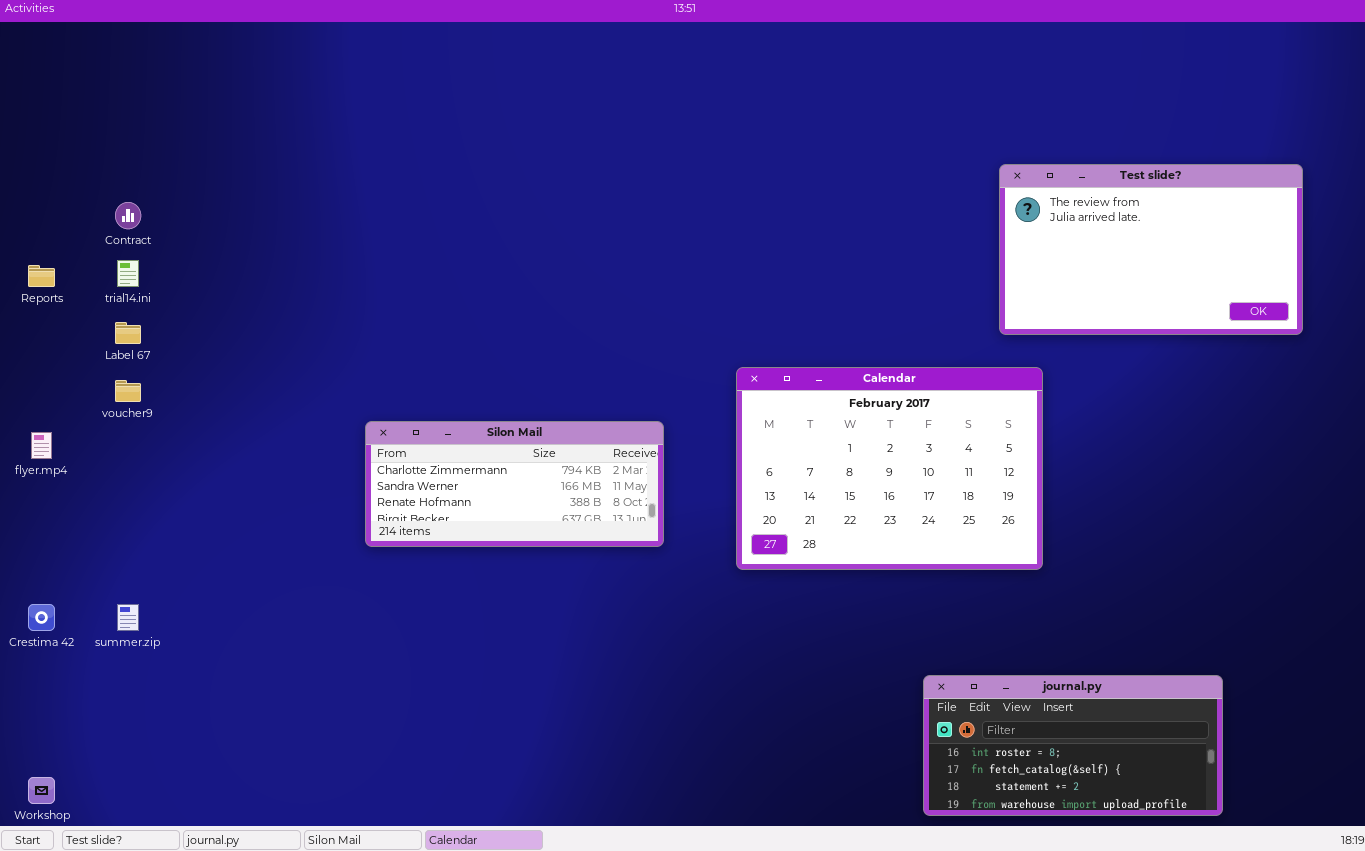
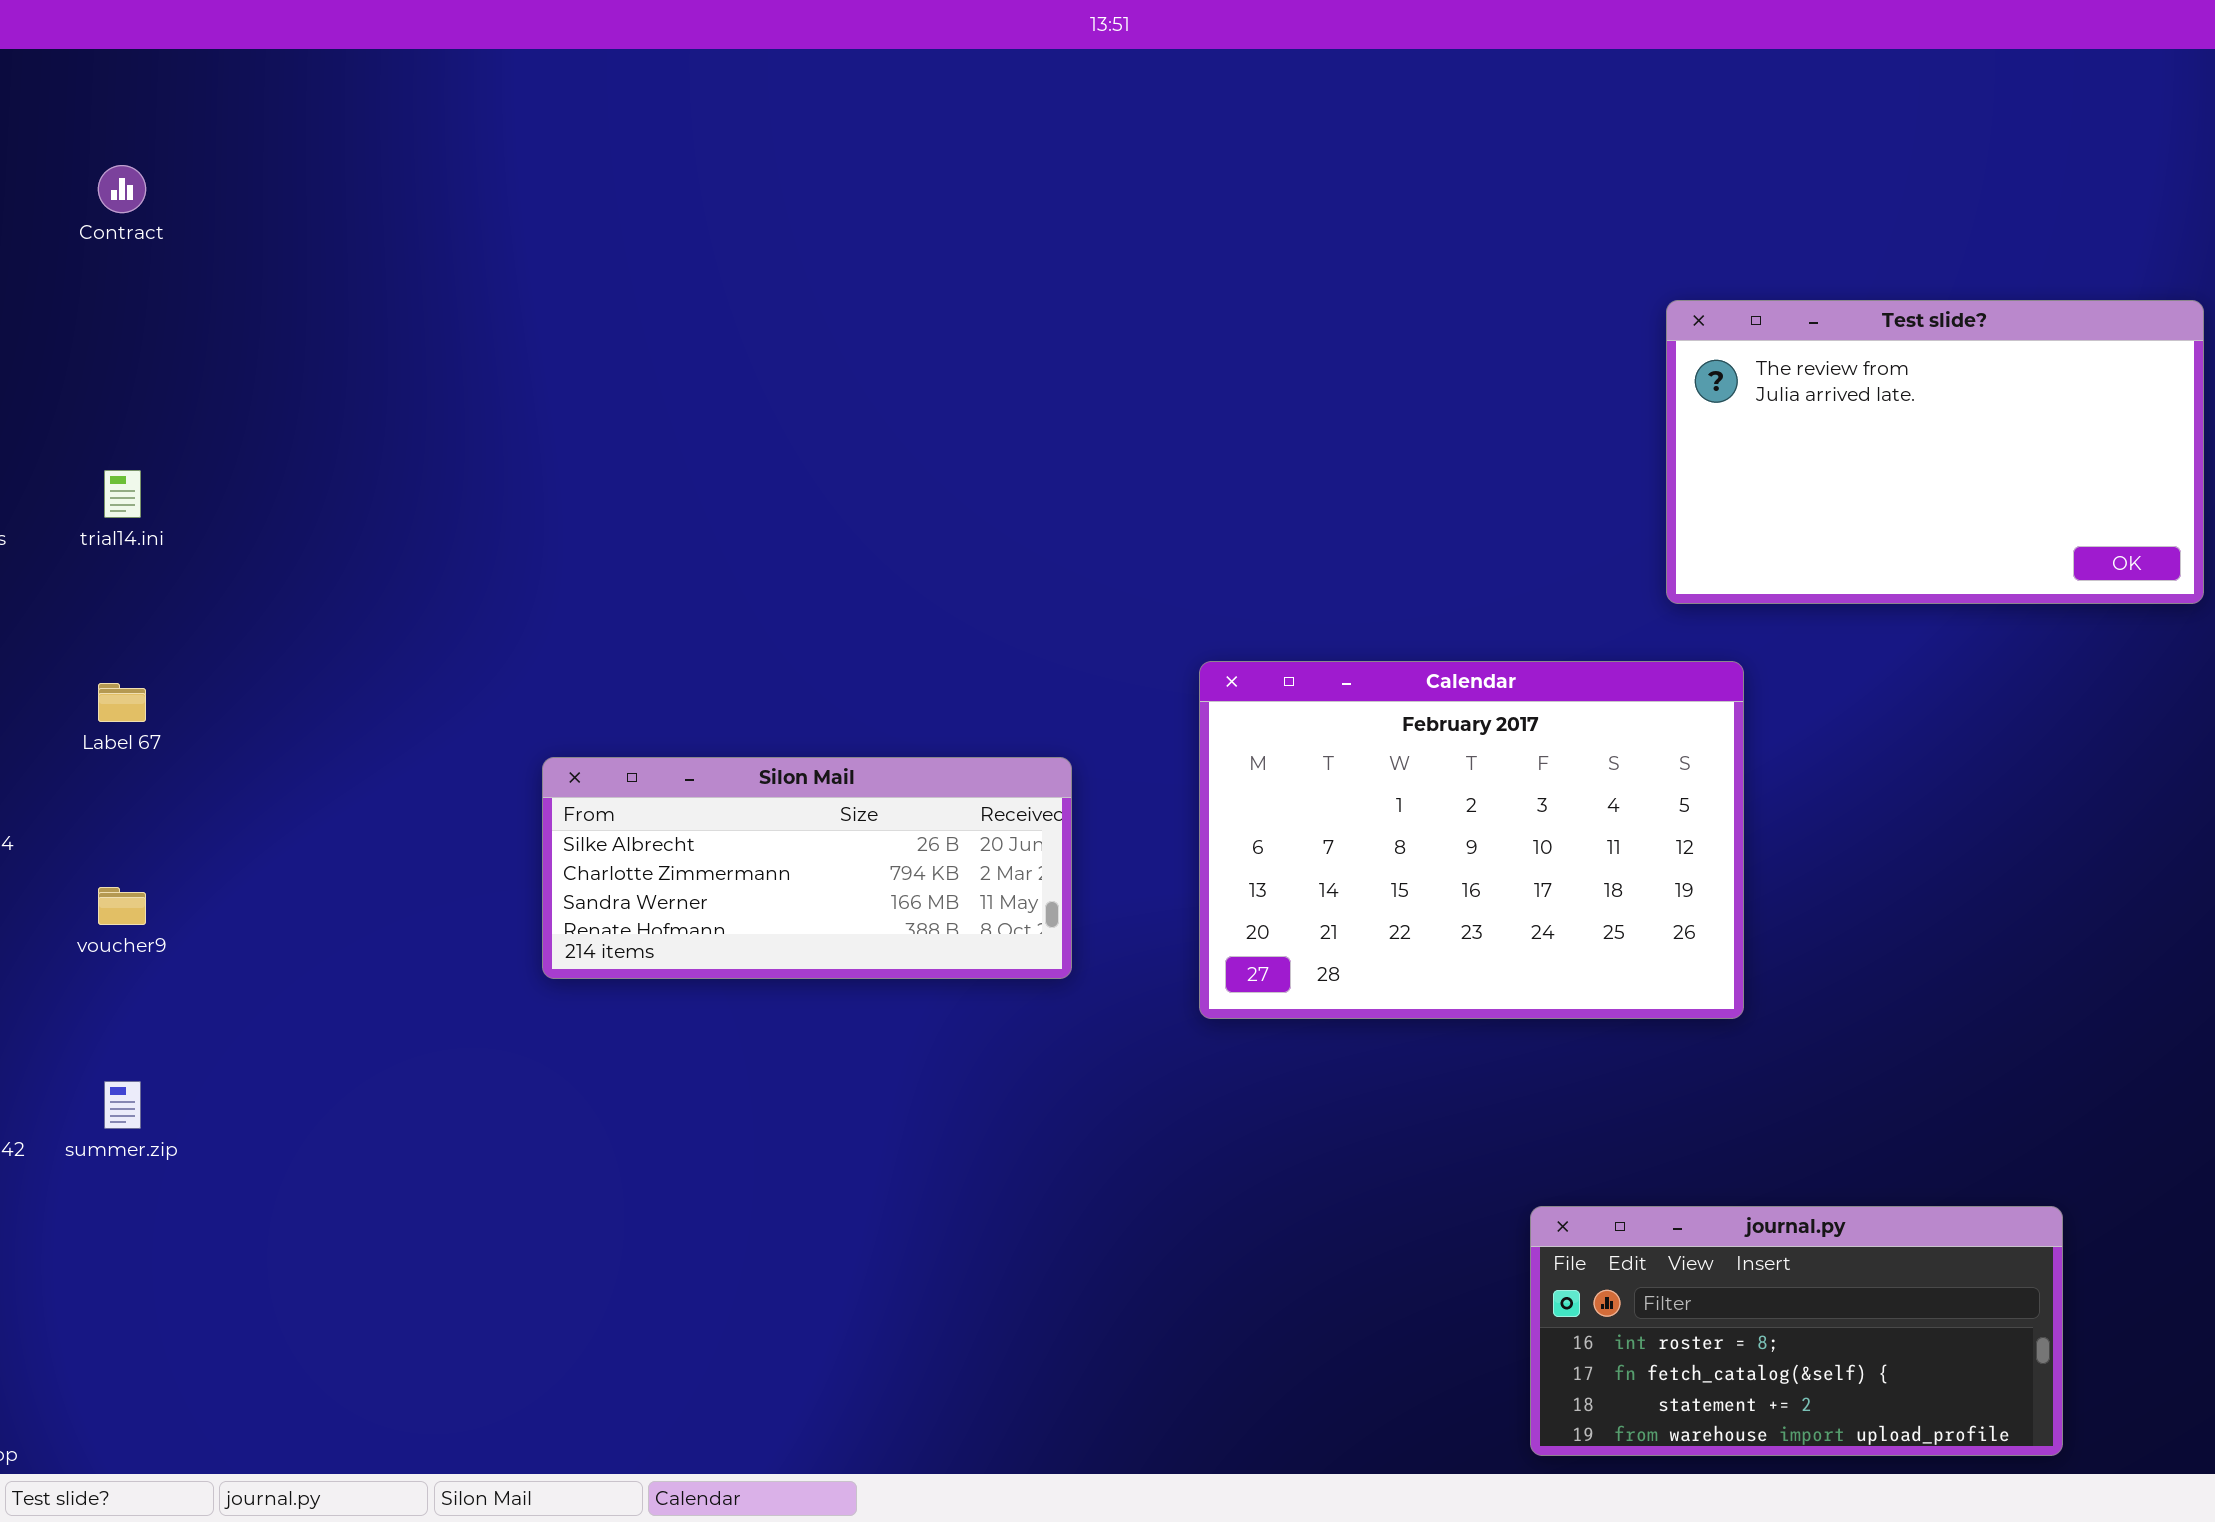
Contract: [115,202,141,229] -> [98,165,146,213], moved
Label 67: [115,322,141,344] -> [98,683,146,722], moved
voucher9: [115,380,141,402] -> [98,887,146,925], moved
Silon Mail: [365,421,664,547] -> [542,757,1072,979], scrolled up 1 row

